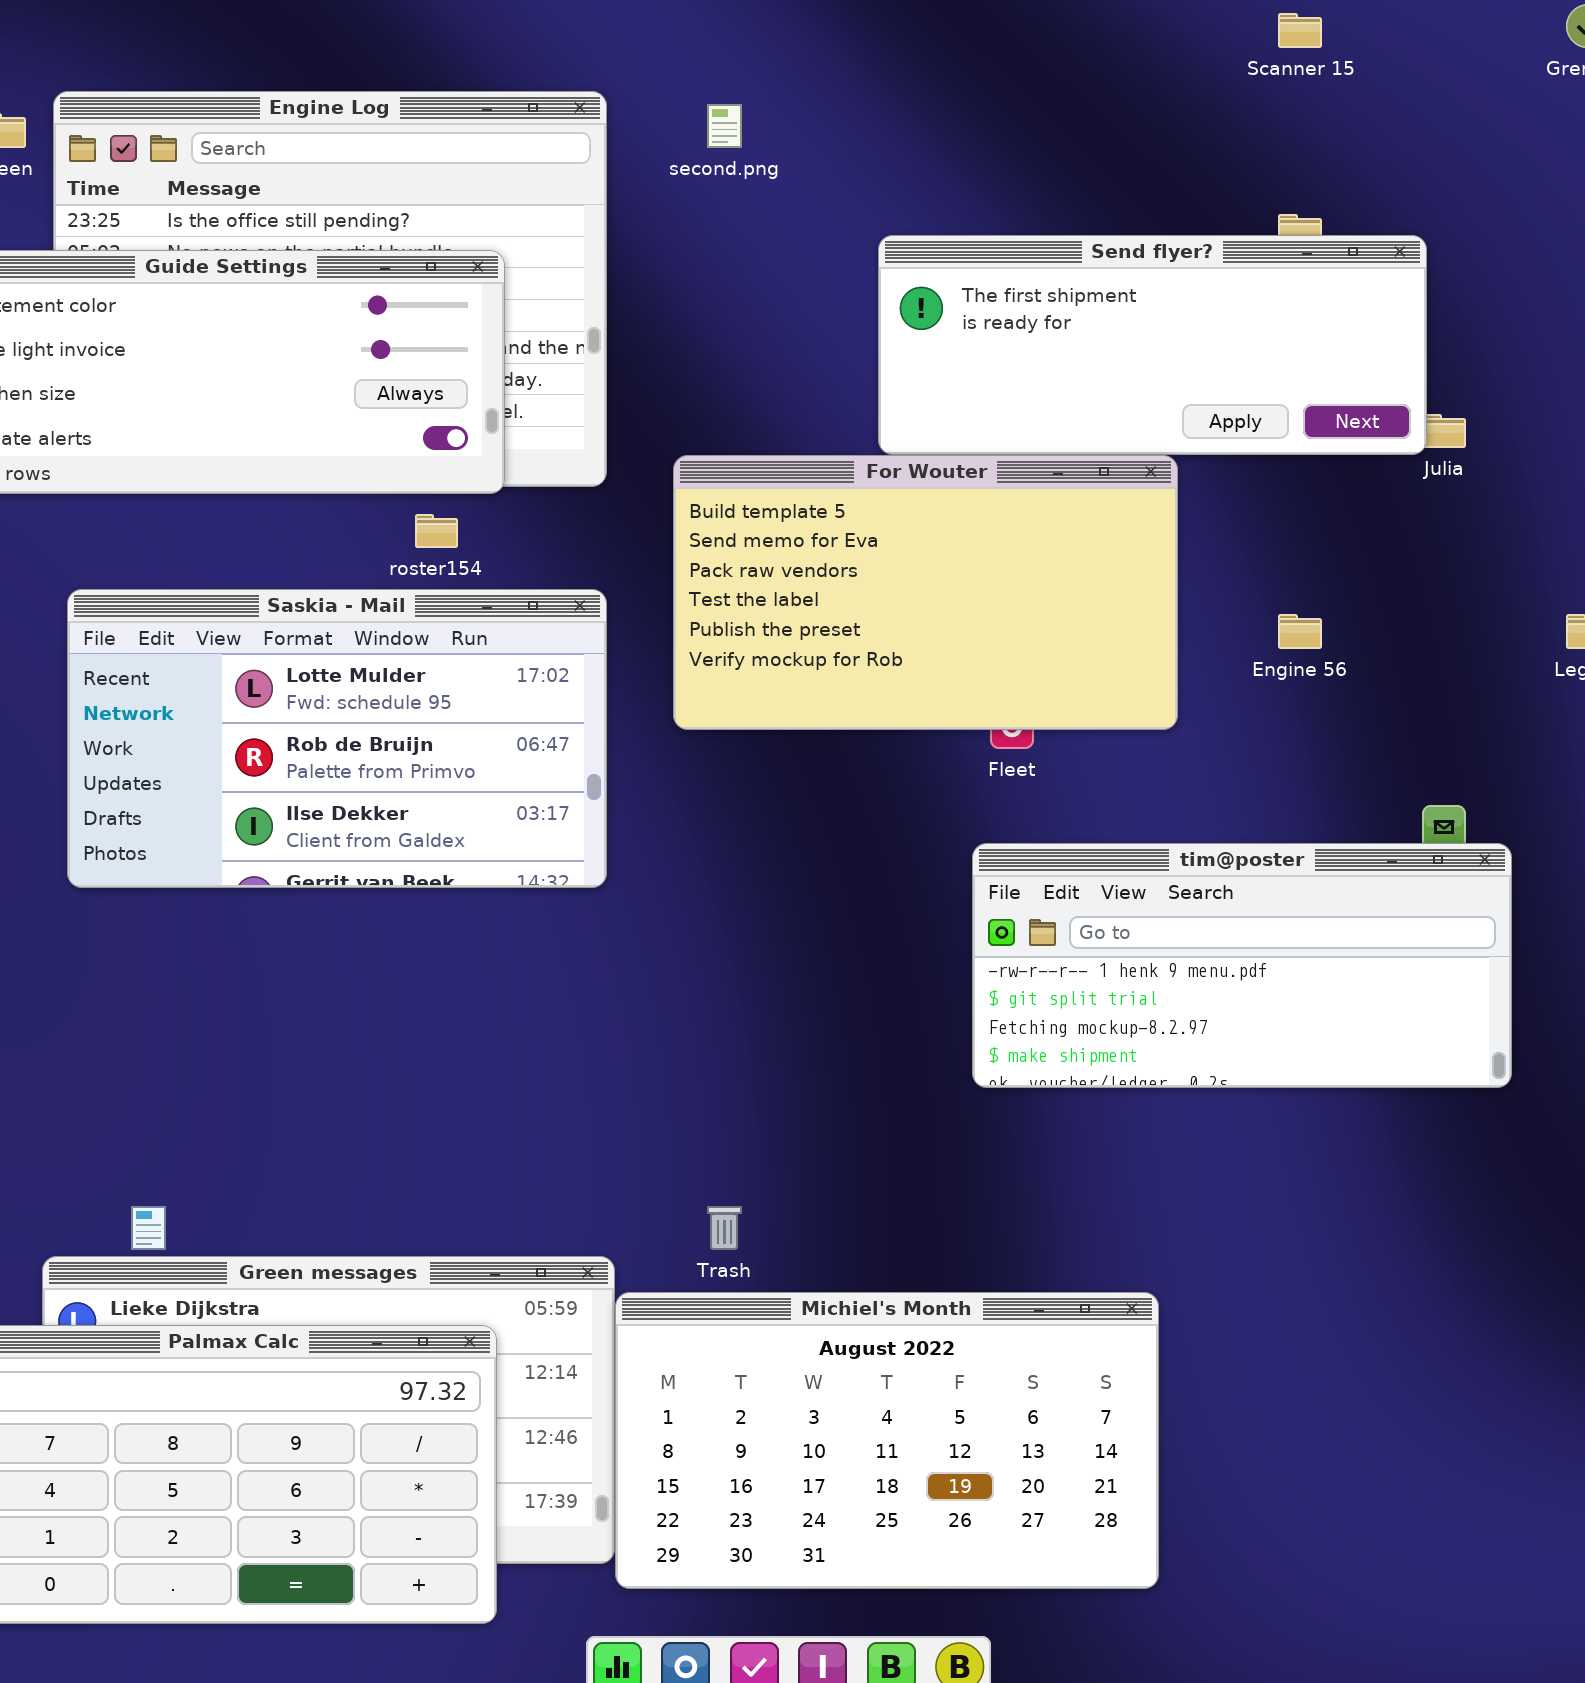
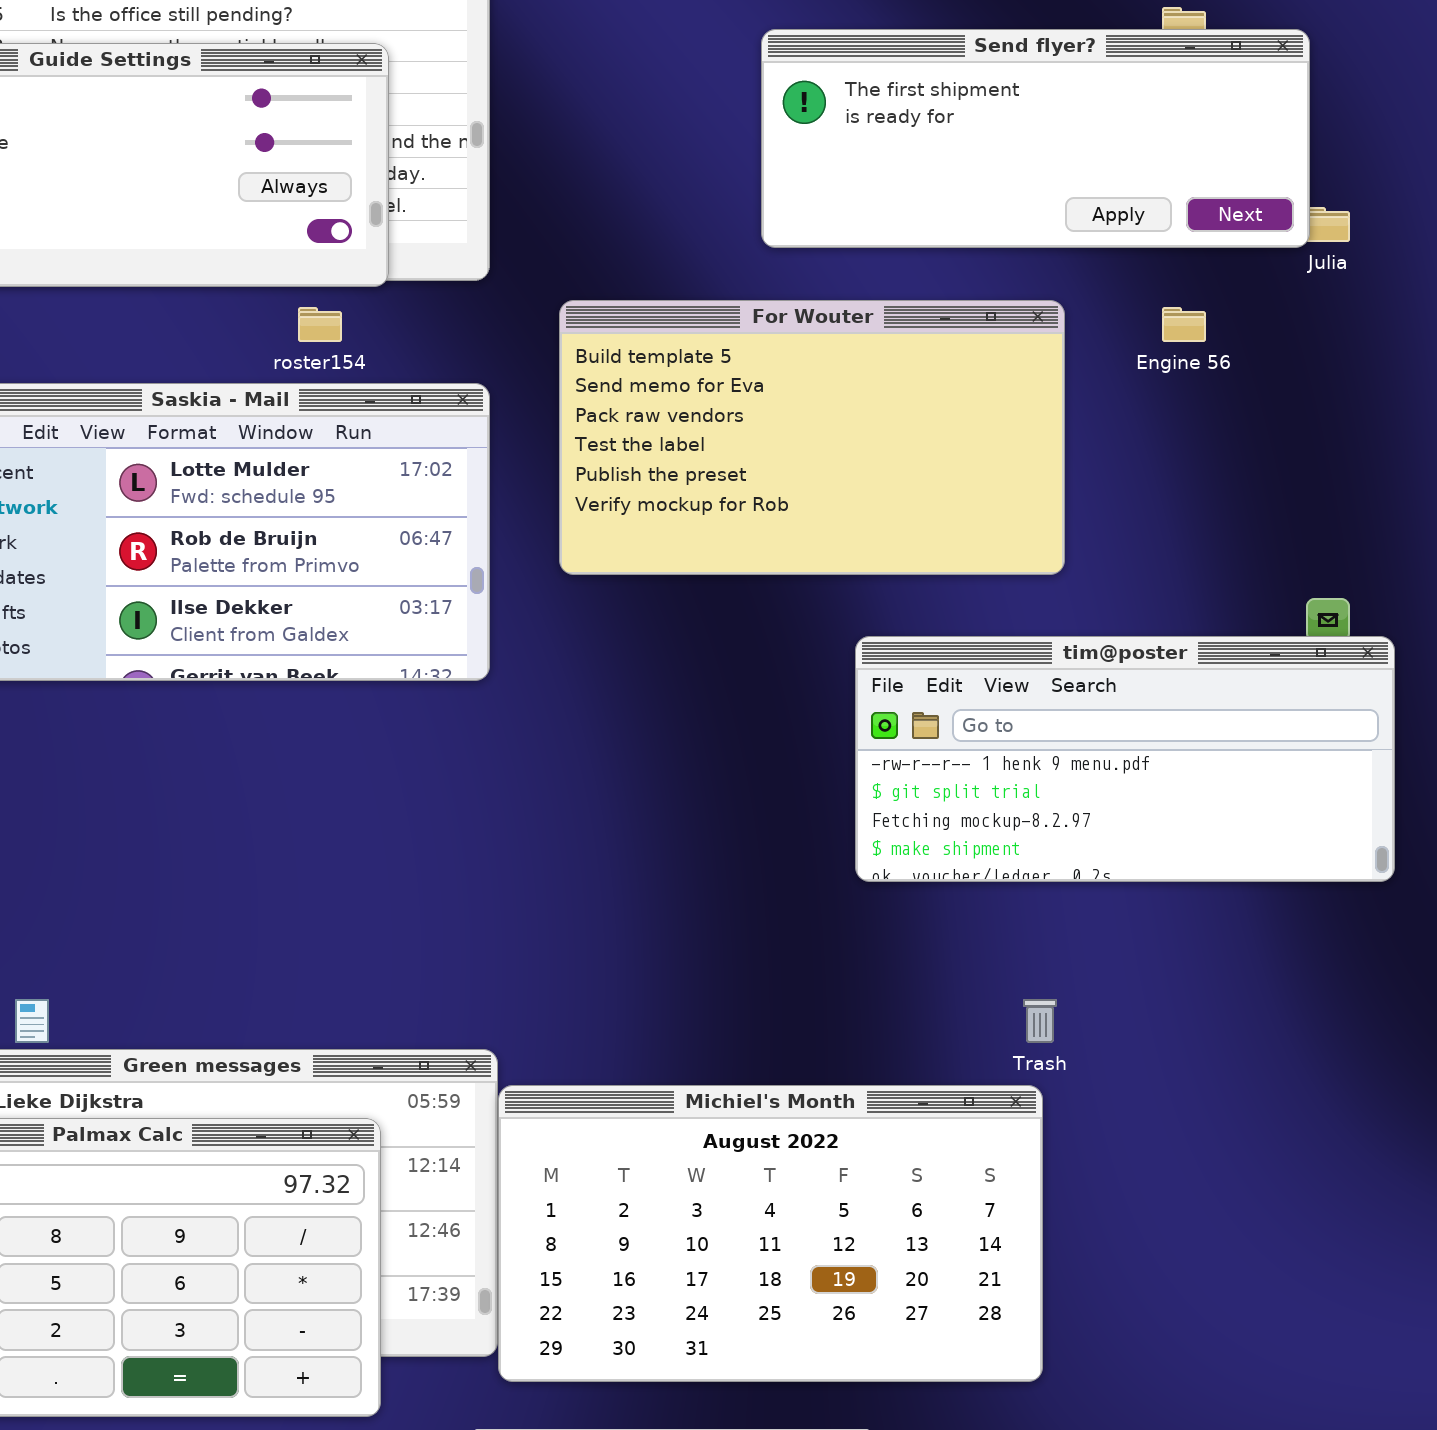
For Wouter: [673,455,1178,730] -> [559,300,1065,575], moved
Engine 56: [1278,614,1322,649] -> [1162,307,1206,342], moved
Trash: [707,1206,742,1250] -> [1023,999,1057,1043], moved

